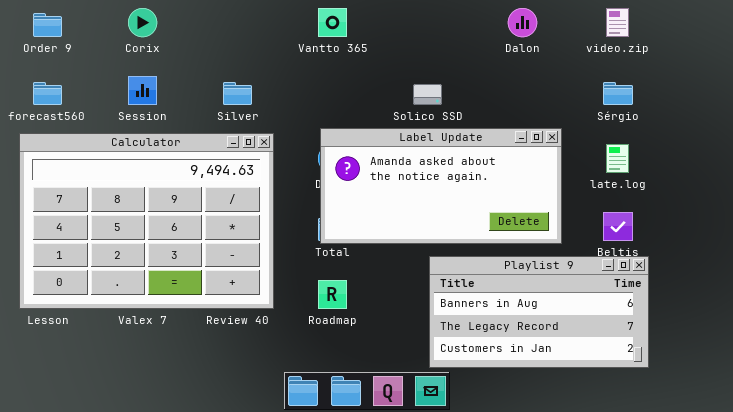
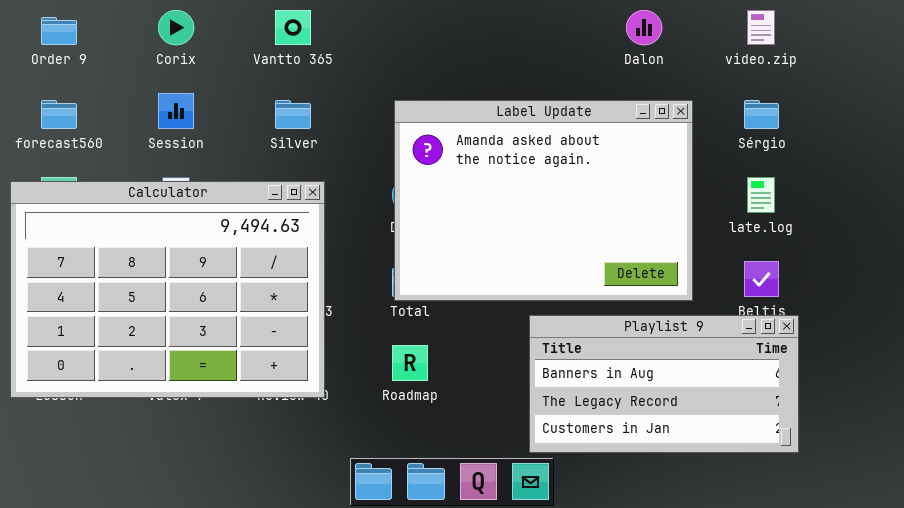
Vantto 365: [318,8,347,37] -> [275,10,311,45], moved
Label Update: [320,128,562,244] -> [394,100,693,301], resized
Calculator: [19,133,274,309] -> [10,181,325,398], moved

